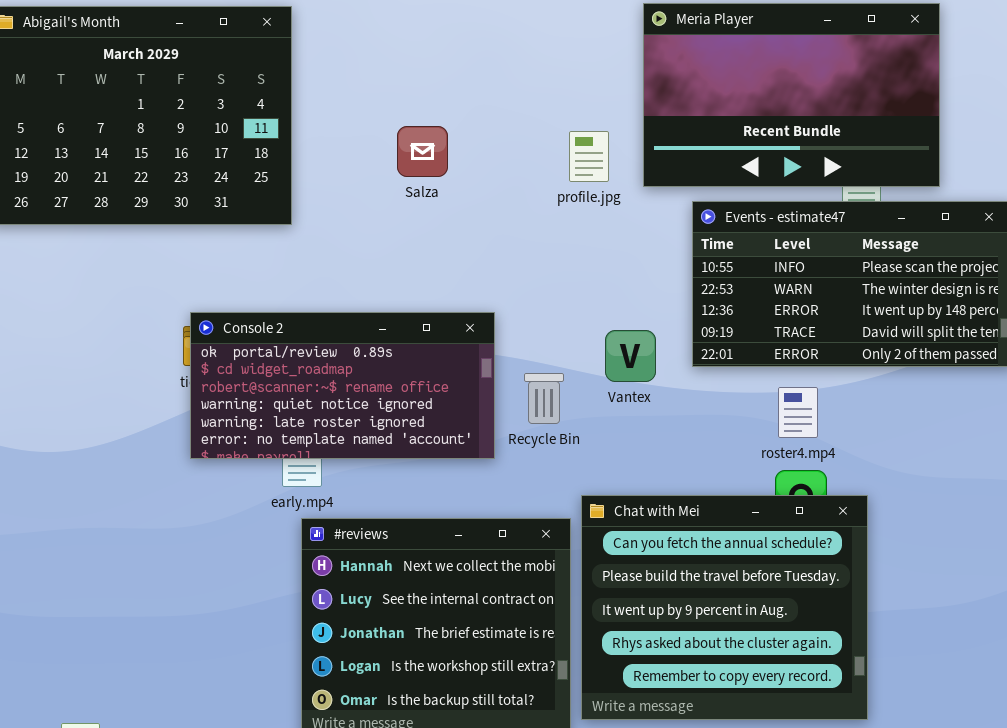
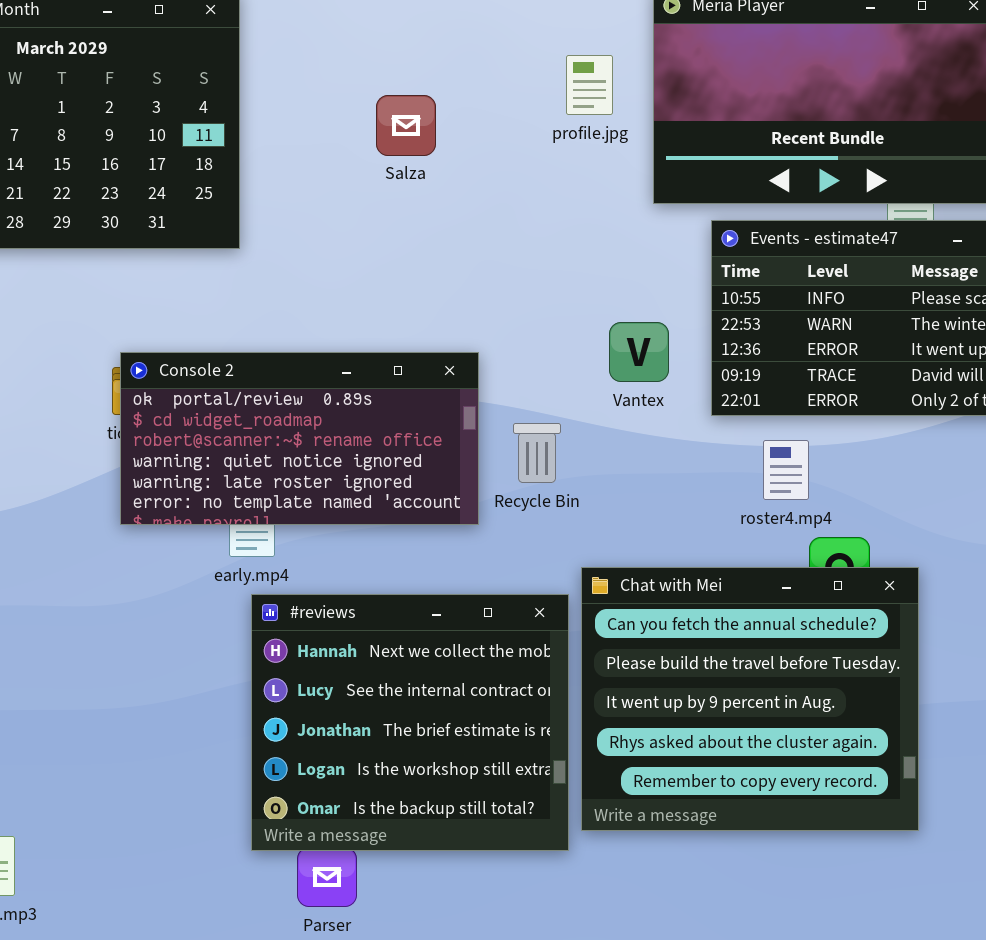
Salza: [397,126,448,177] -> [376,95,436,156], moved
profile.jpg: [569,131,609,182] -> [566,55,613,115], moved
Vantex: [605,330,656,382] -> [609,322,669,382], moved
roster4.mp4: [778,387,818,438] -> [763,440,809,500], moved

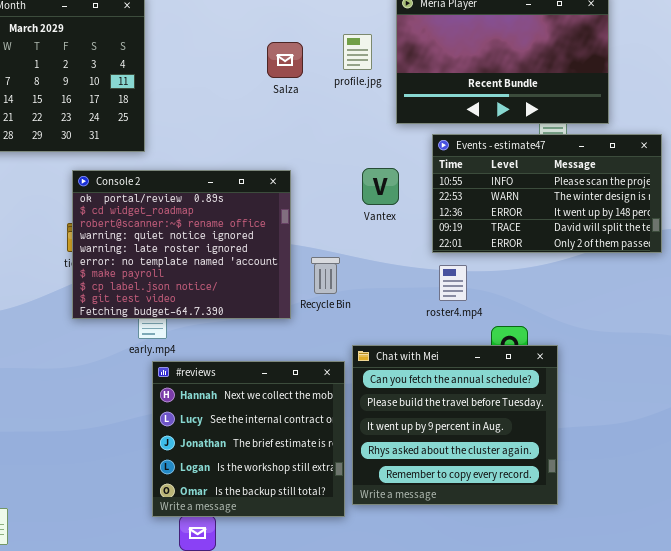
Salza: [376,95,436,156] -> [267,42,303,78], moved
Vantex: [609,322,669,382] -> [362,168,399,205], moved
Console 2: [120,352,479,525] -> [72,170,291,319], resized
roster4.mp4: [763,440,809,500] -> [439,265,467,301], moved

